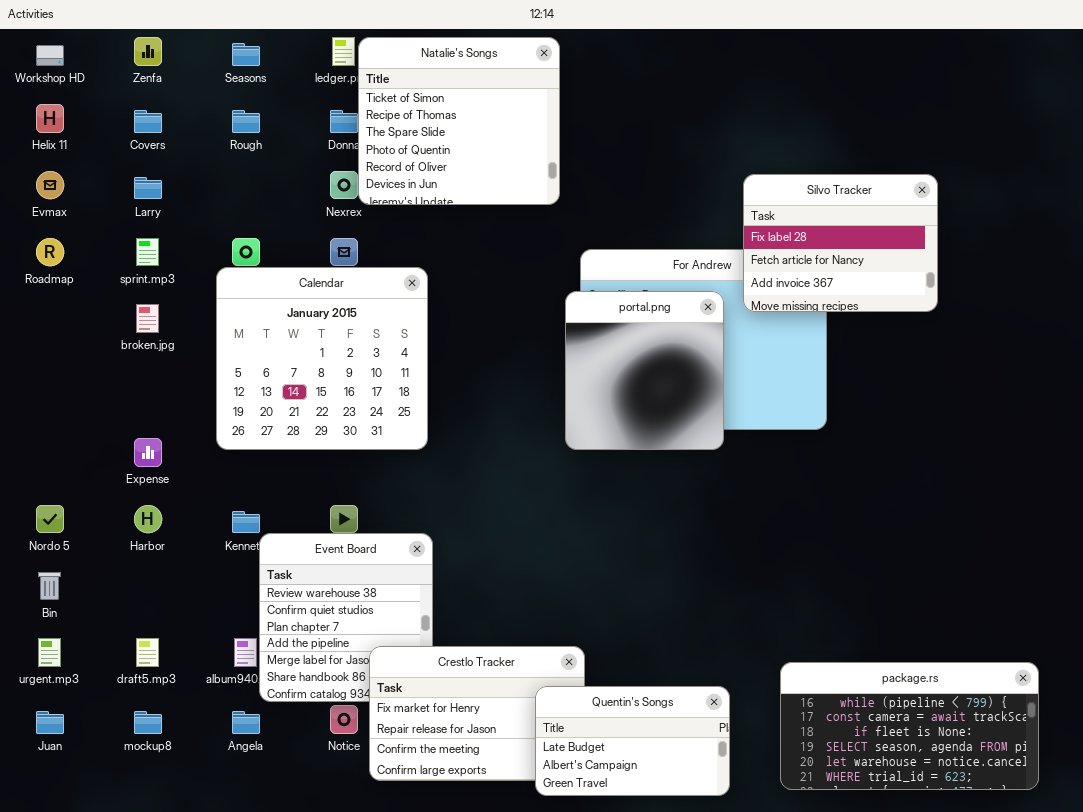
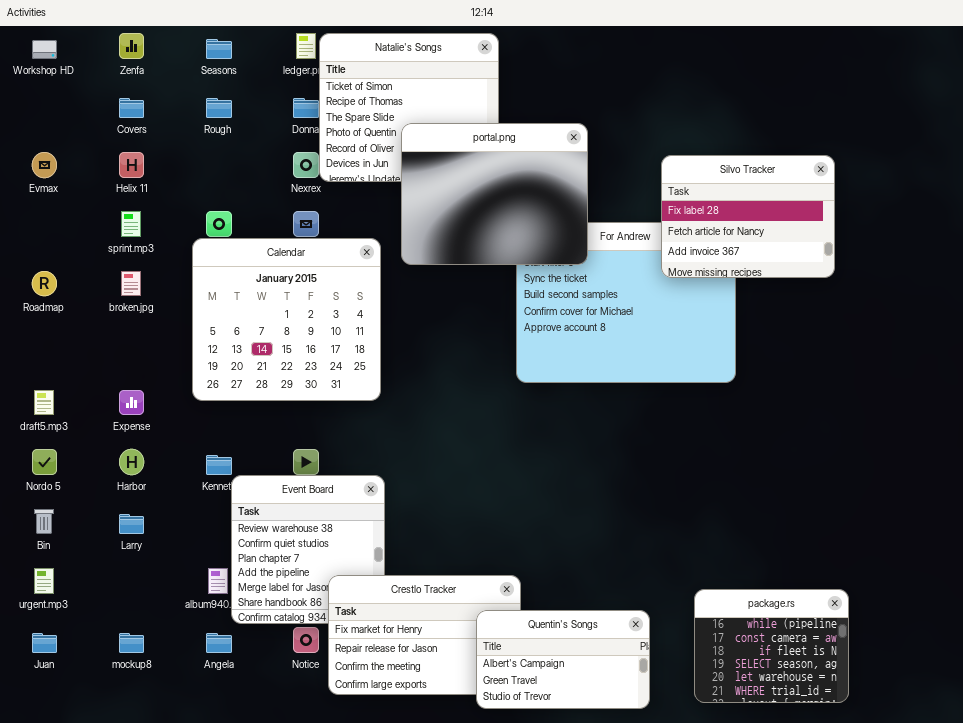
Helix 11: [36,104,64,133] -> [119,152,144,178], moved
Larry: [134,177,162,199] -> [119,514,144,534], moved
Roadmap: [36,238,64,266] -> [32,271,57,296], moved
portal.png: [565,291,724,450] -> [401,123,588,265], moved, resized
draft5.mp3: [136,638,159,667] -> [34,390,54,415], moved
package.rs: [780,662,1039,790] -> [694,589,849,703], resized
Quentin's Songs: [535,686,730,796] -> [476,610,650,709], scrolled down 1 row

